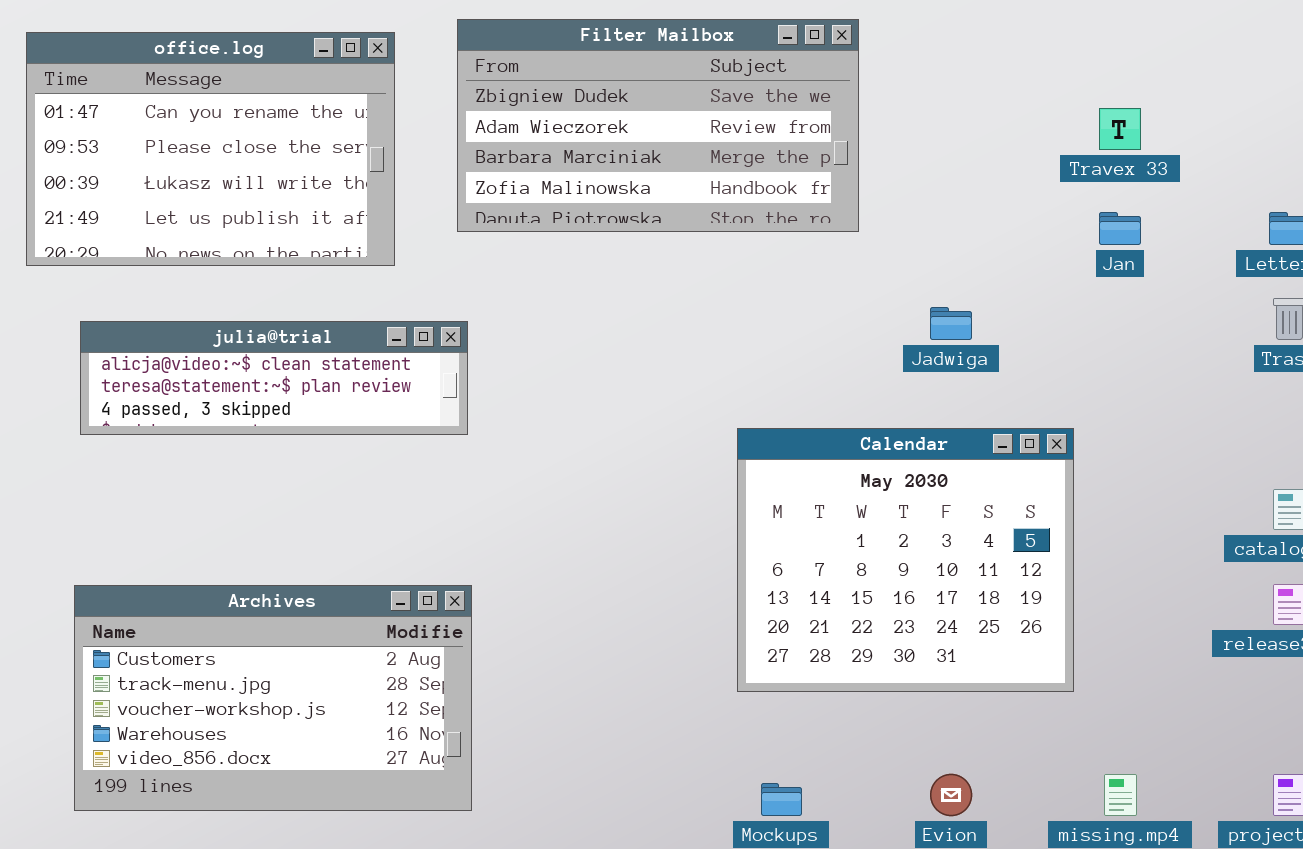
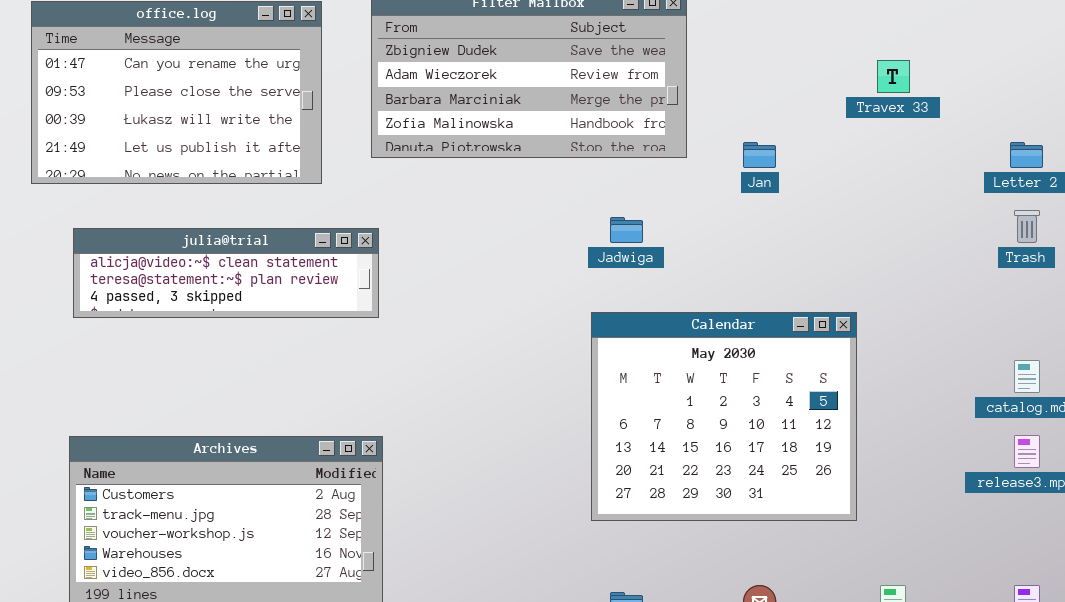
Jan: [1099,212,1141,245] -> [743,142,776,168], moved
Jadwiga: [930,307,972,340] -> [610,217,643,243], moved

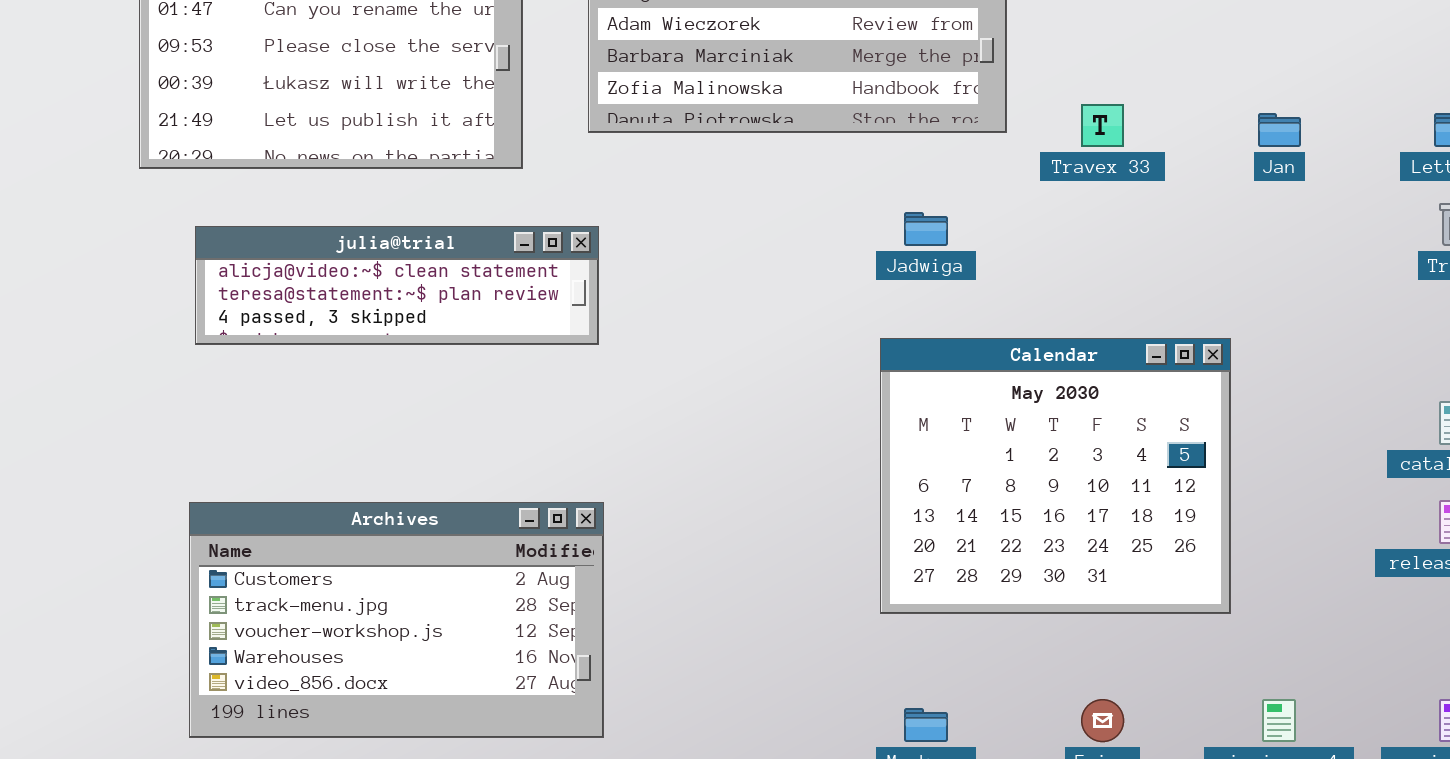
Travex 33: [877,60,910,93] -> [1081,104,1124,147], moved
Jan: [743,142,776,168] -> [1258,113,1301,147], moved

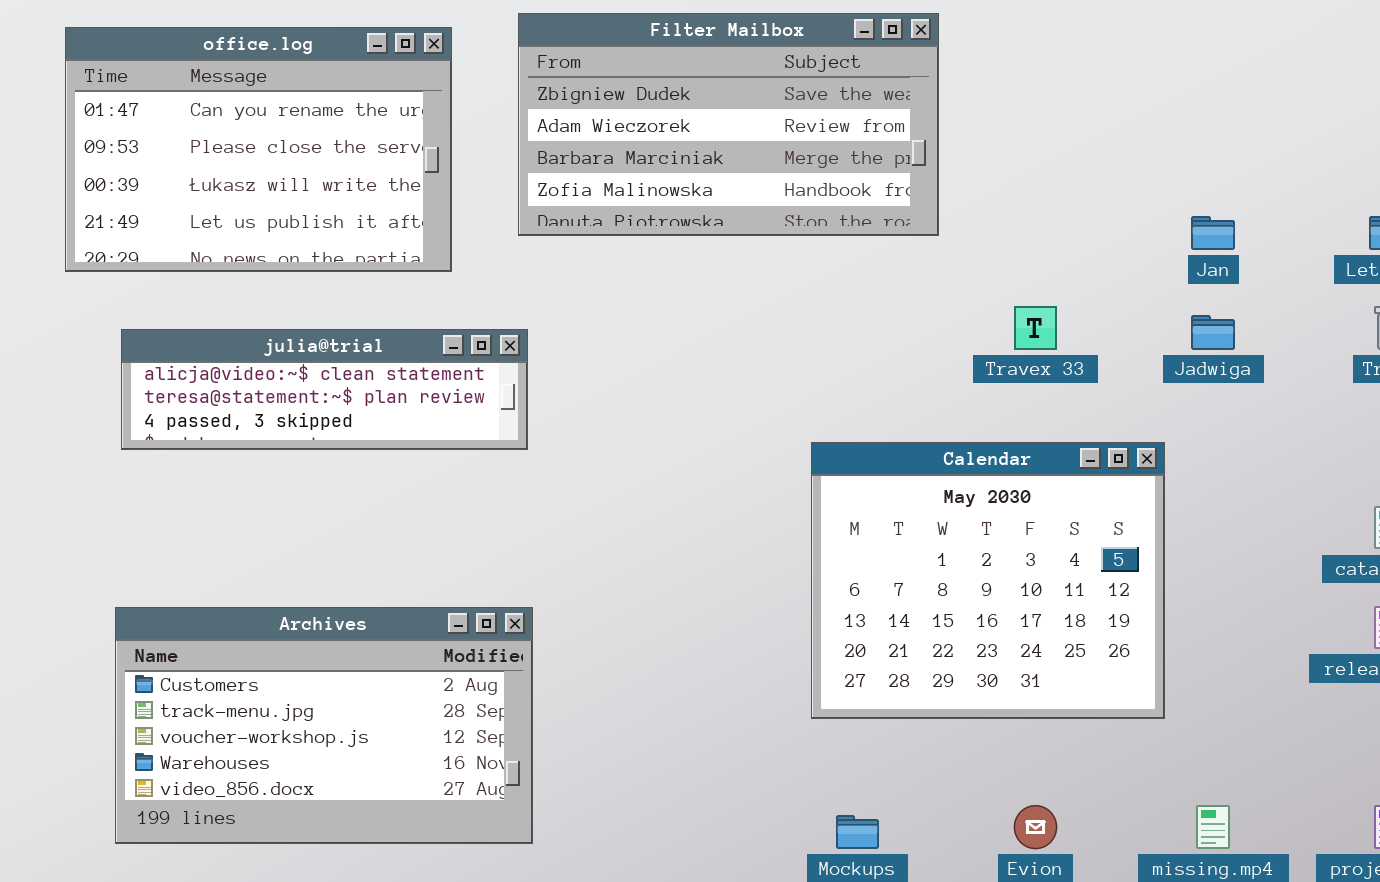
Travex 33: [1081,104,1124,147] -> [1014,306,1057,350], moved
Jadwiga: [904,212,948,246] -> [1191,315,1235,350], moved

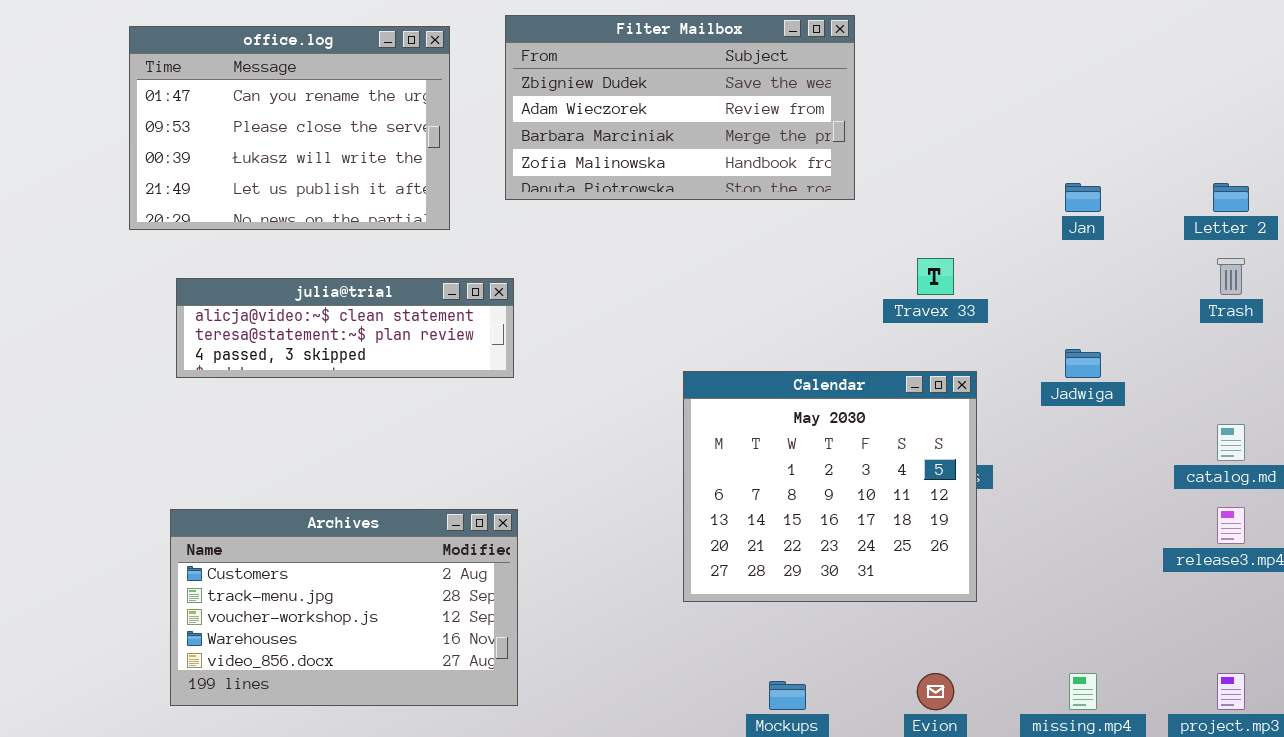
Jadwiga: [1191,315,1235,350] -> [1065,349,1101,378], moved
Calendar: [811,442,1165,719] -> [683,371,977,602], moved

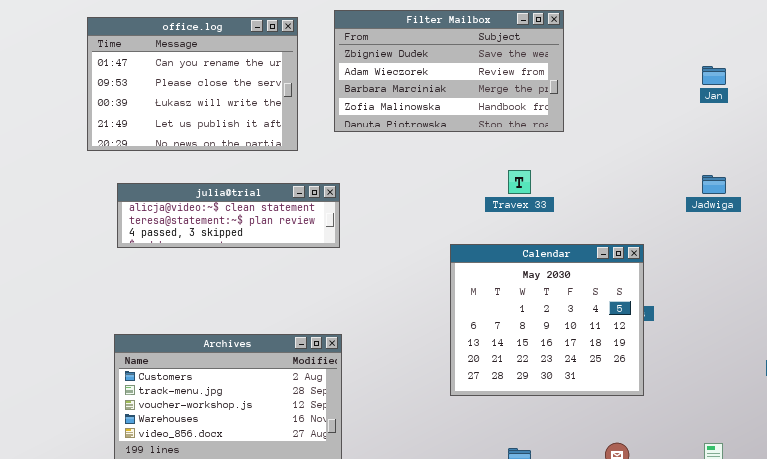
Jan: [1065,183,1101,212] -> [702,66,726,85], moved
Travex 33: [917,258,954,295] -> [508,170,531,194], moved
Jadwiga: [1065,349,1101,378] -> [702,175,726,194], moved

